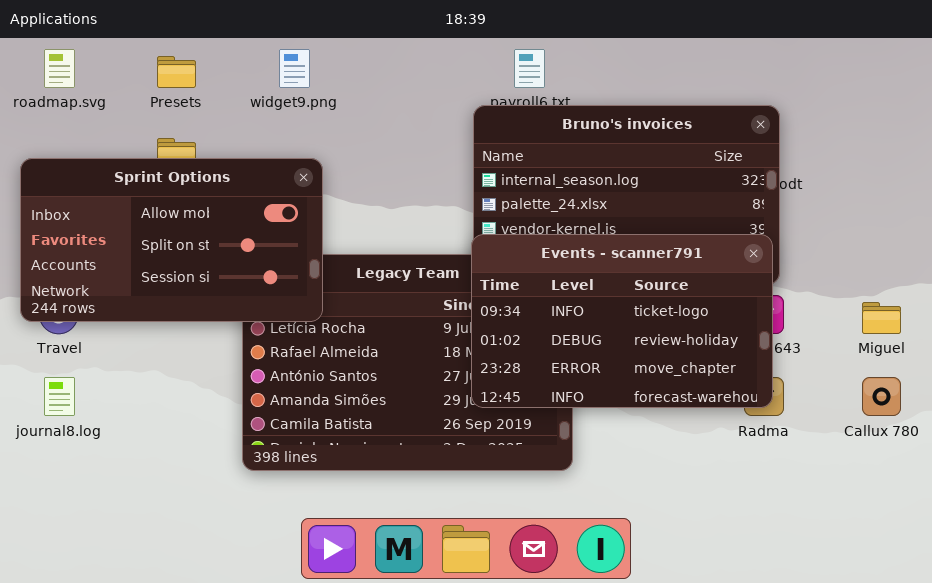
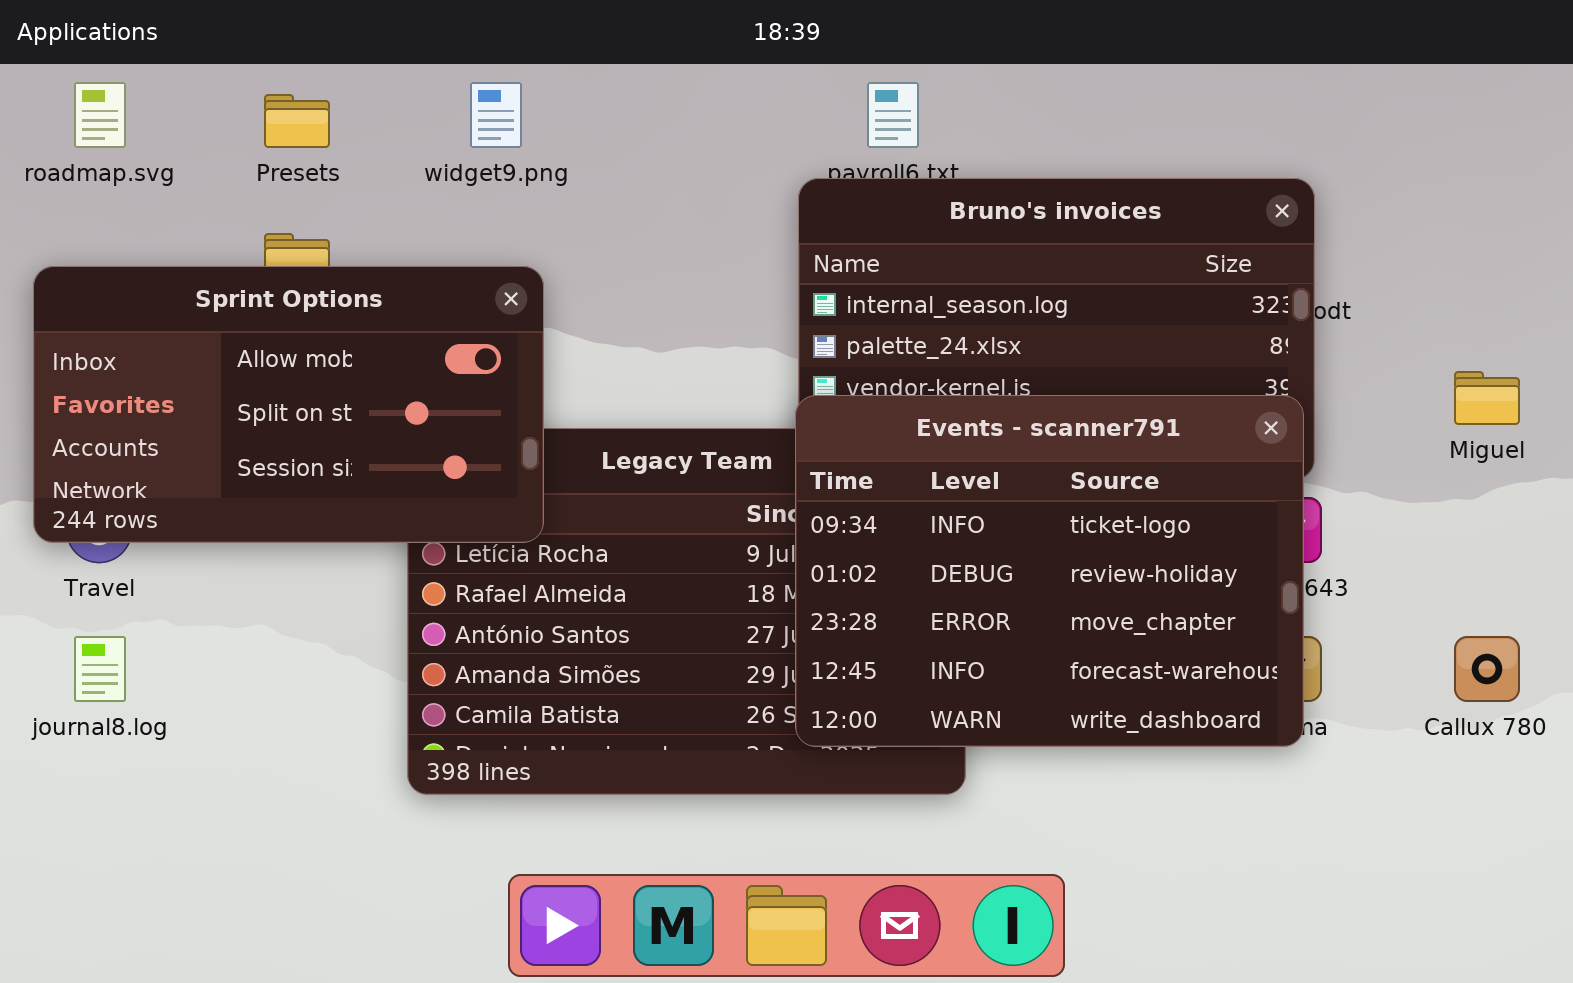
Events - scanner791: [471,234,773,408] -> [795,395,1304,747], resized
Miguel: [862,302,901,334] -> [1454,371,1520,425], moved

